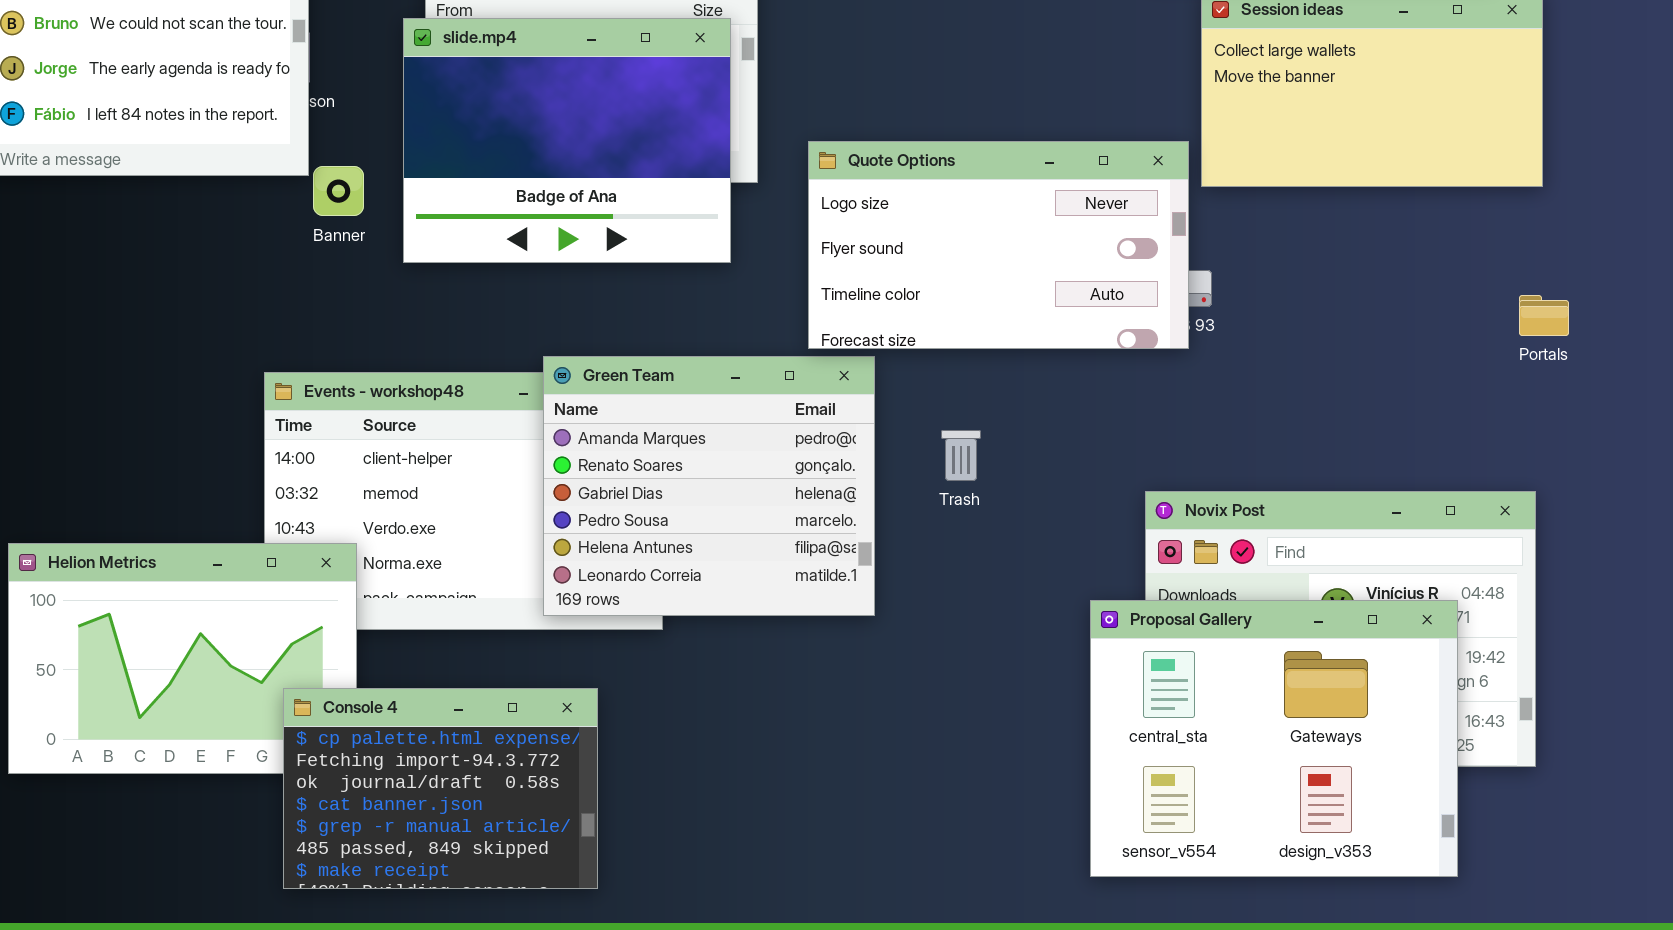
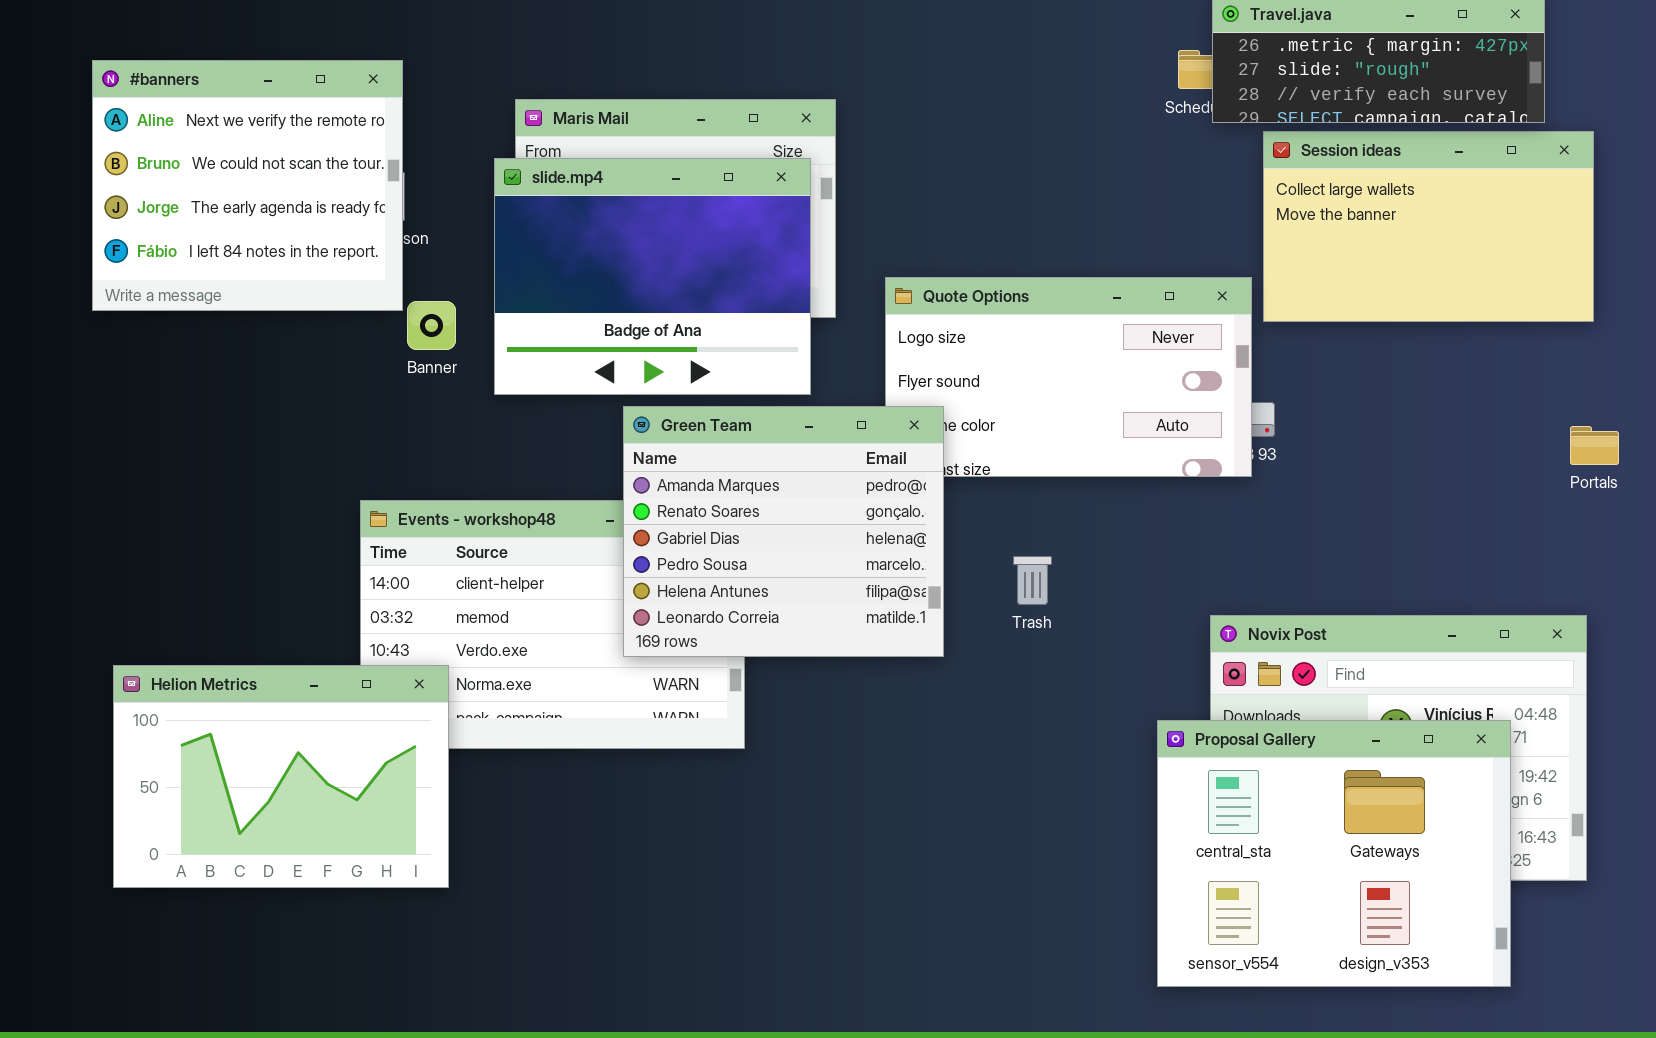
Green Team: [543,356,875,616] -> [623,406,944,657], moved
Console 4: [283,688,598,889] -> none, closed

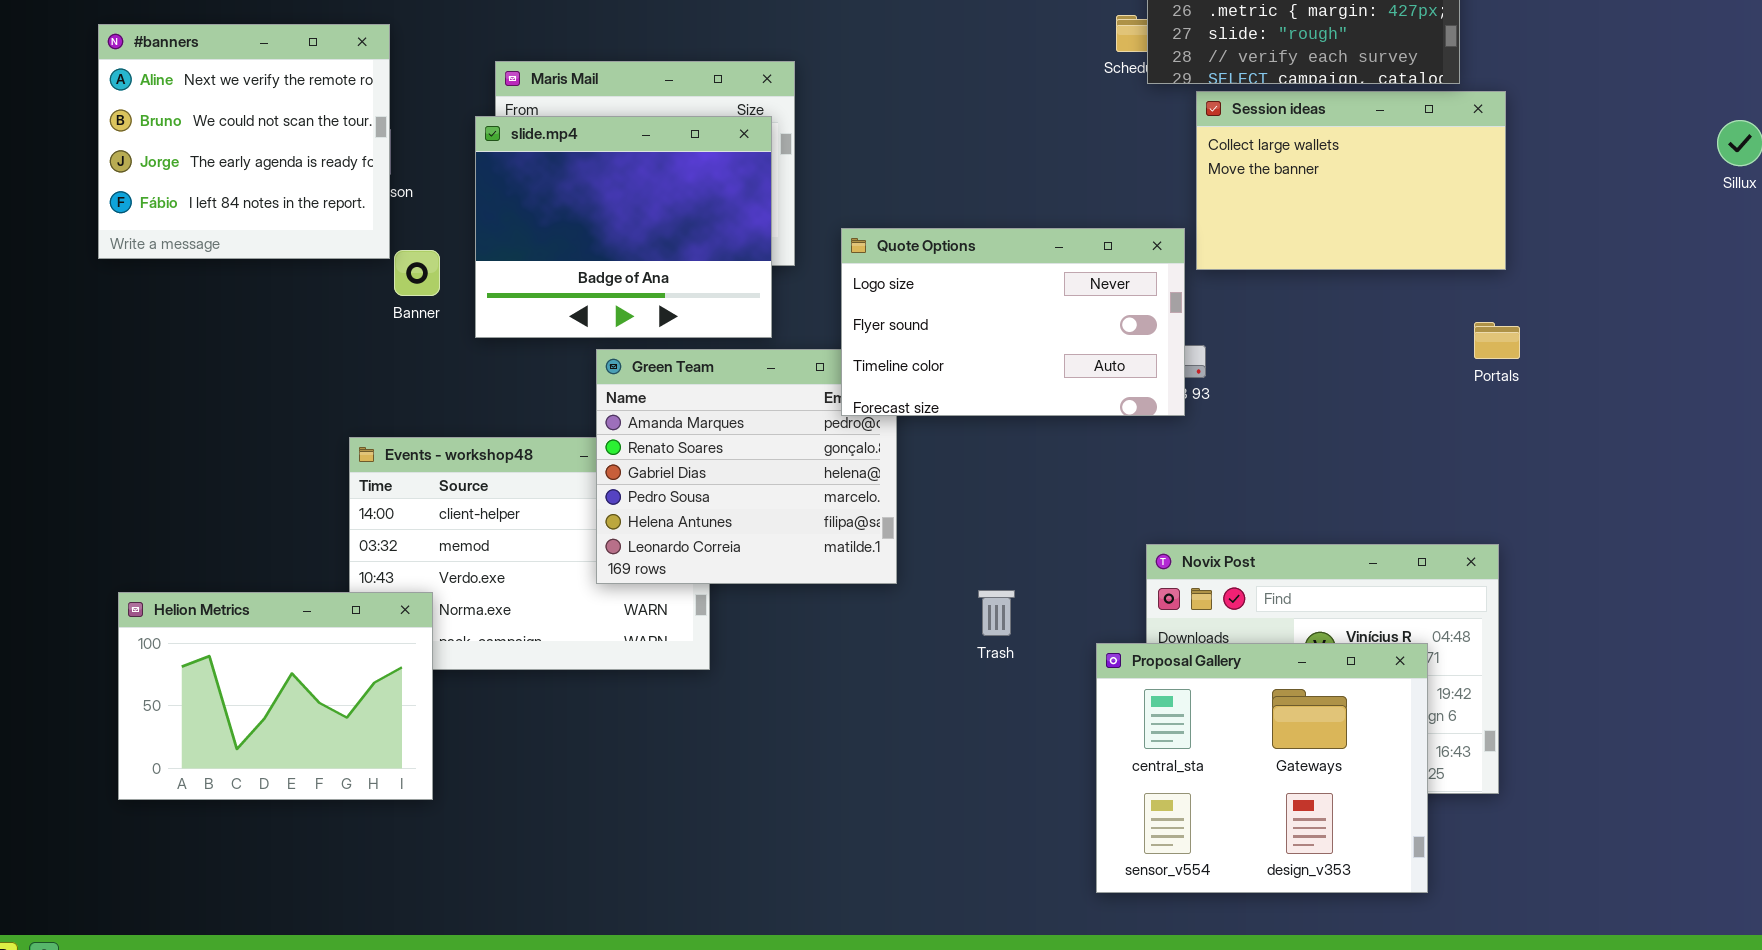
Quote Options: [885,277,1252,477] -> [841,228,1185,416], raised
Portals: [1570,426,1619,465] -> [1474,322,1520,359], moved
Trash: [1013,556,1052,605] -> [978,590,1015,636], moved

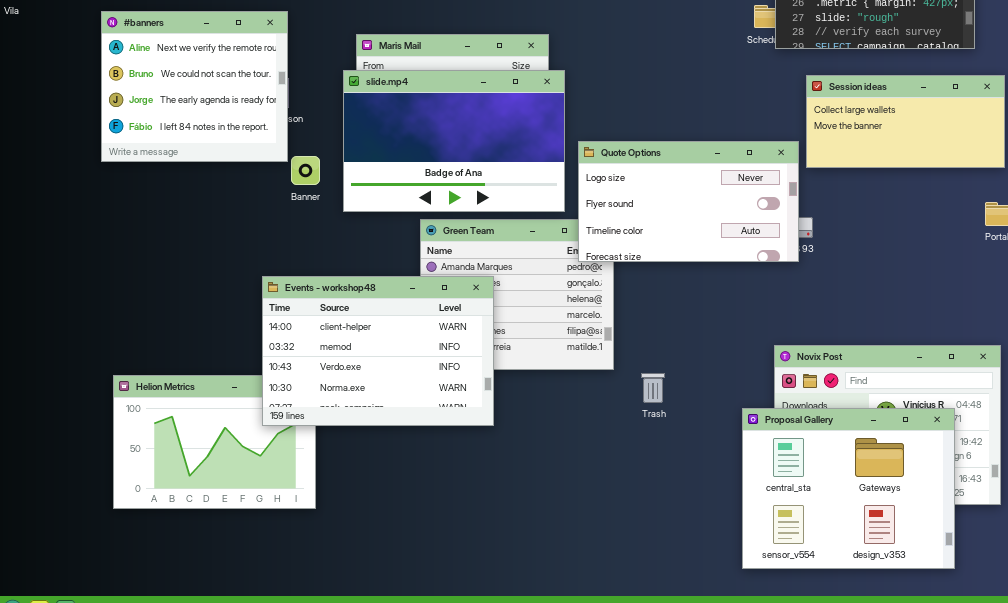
Session ideas: [1196,91,1506,270] -> [806,75,1005,168], resized
slide.mp4: [475,116,772,338] -> [343,70,565,212], resized
Events - workshop48: [349,437,710,670] -> [262,276,494,426], raised
Trash: [978,590,1015,636] -> [641,373,665,403], moved

